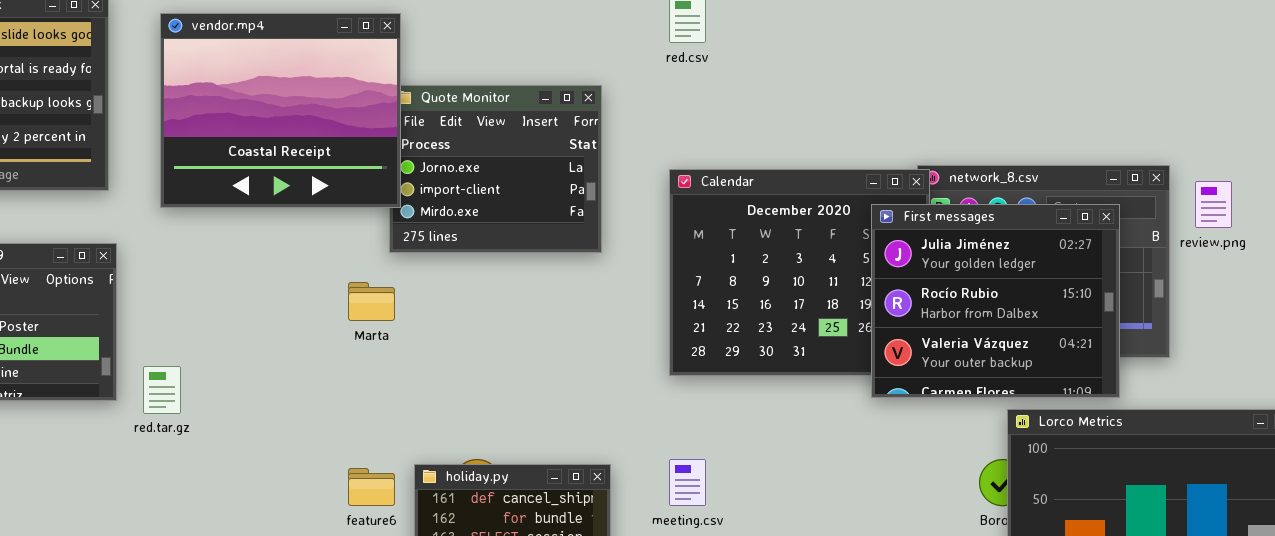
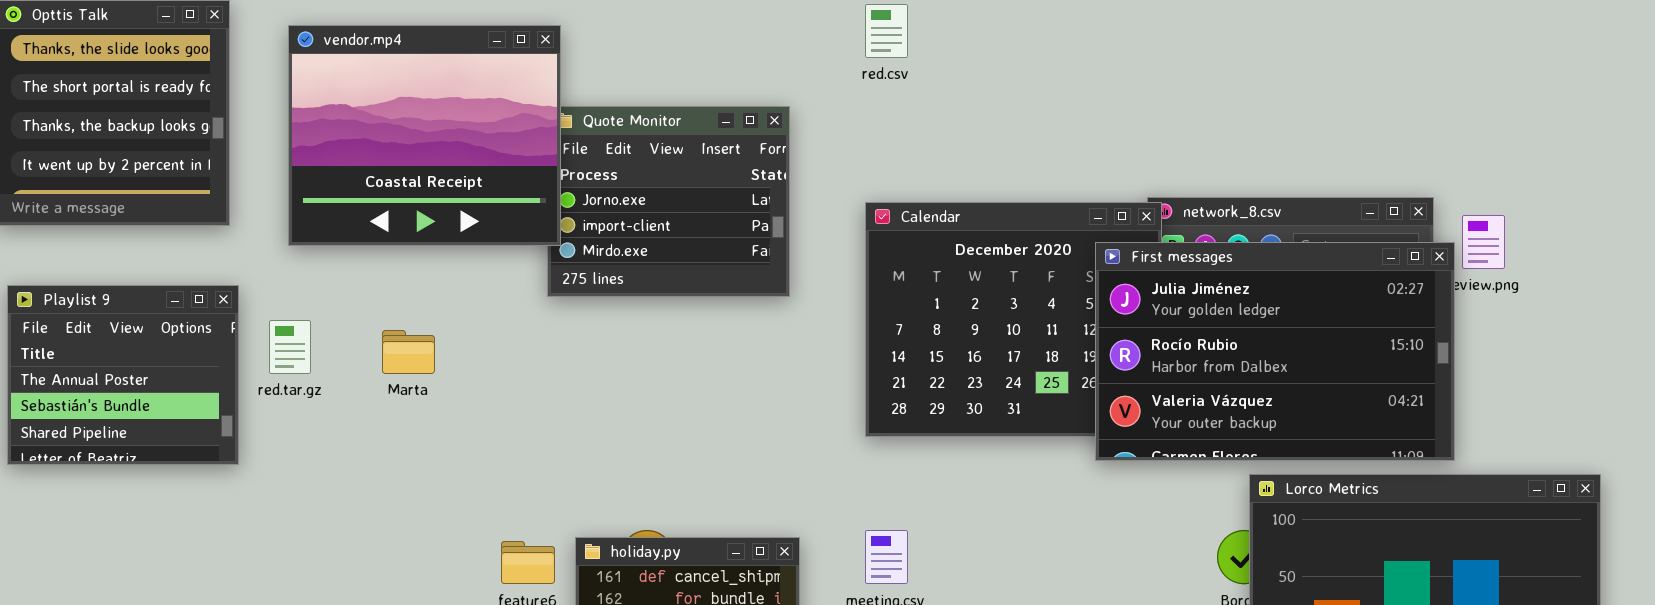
First messages: [871,204,1120,398] -> [1095,242,1455,461], resized
Marta: [348,282,395,321] -> [382,330,435,374], moved
red.tar.gz: [143,366,181,414] -> [269,320,311,374], moved

